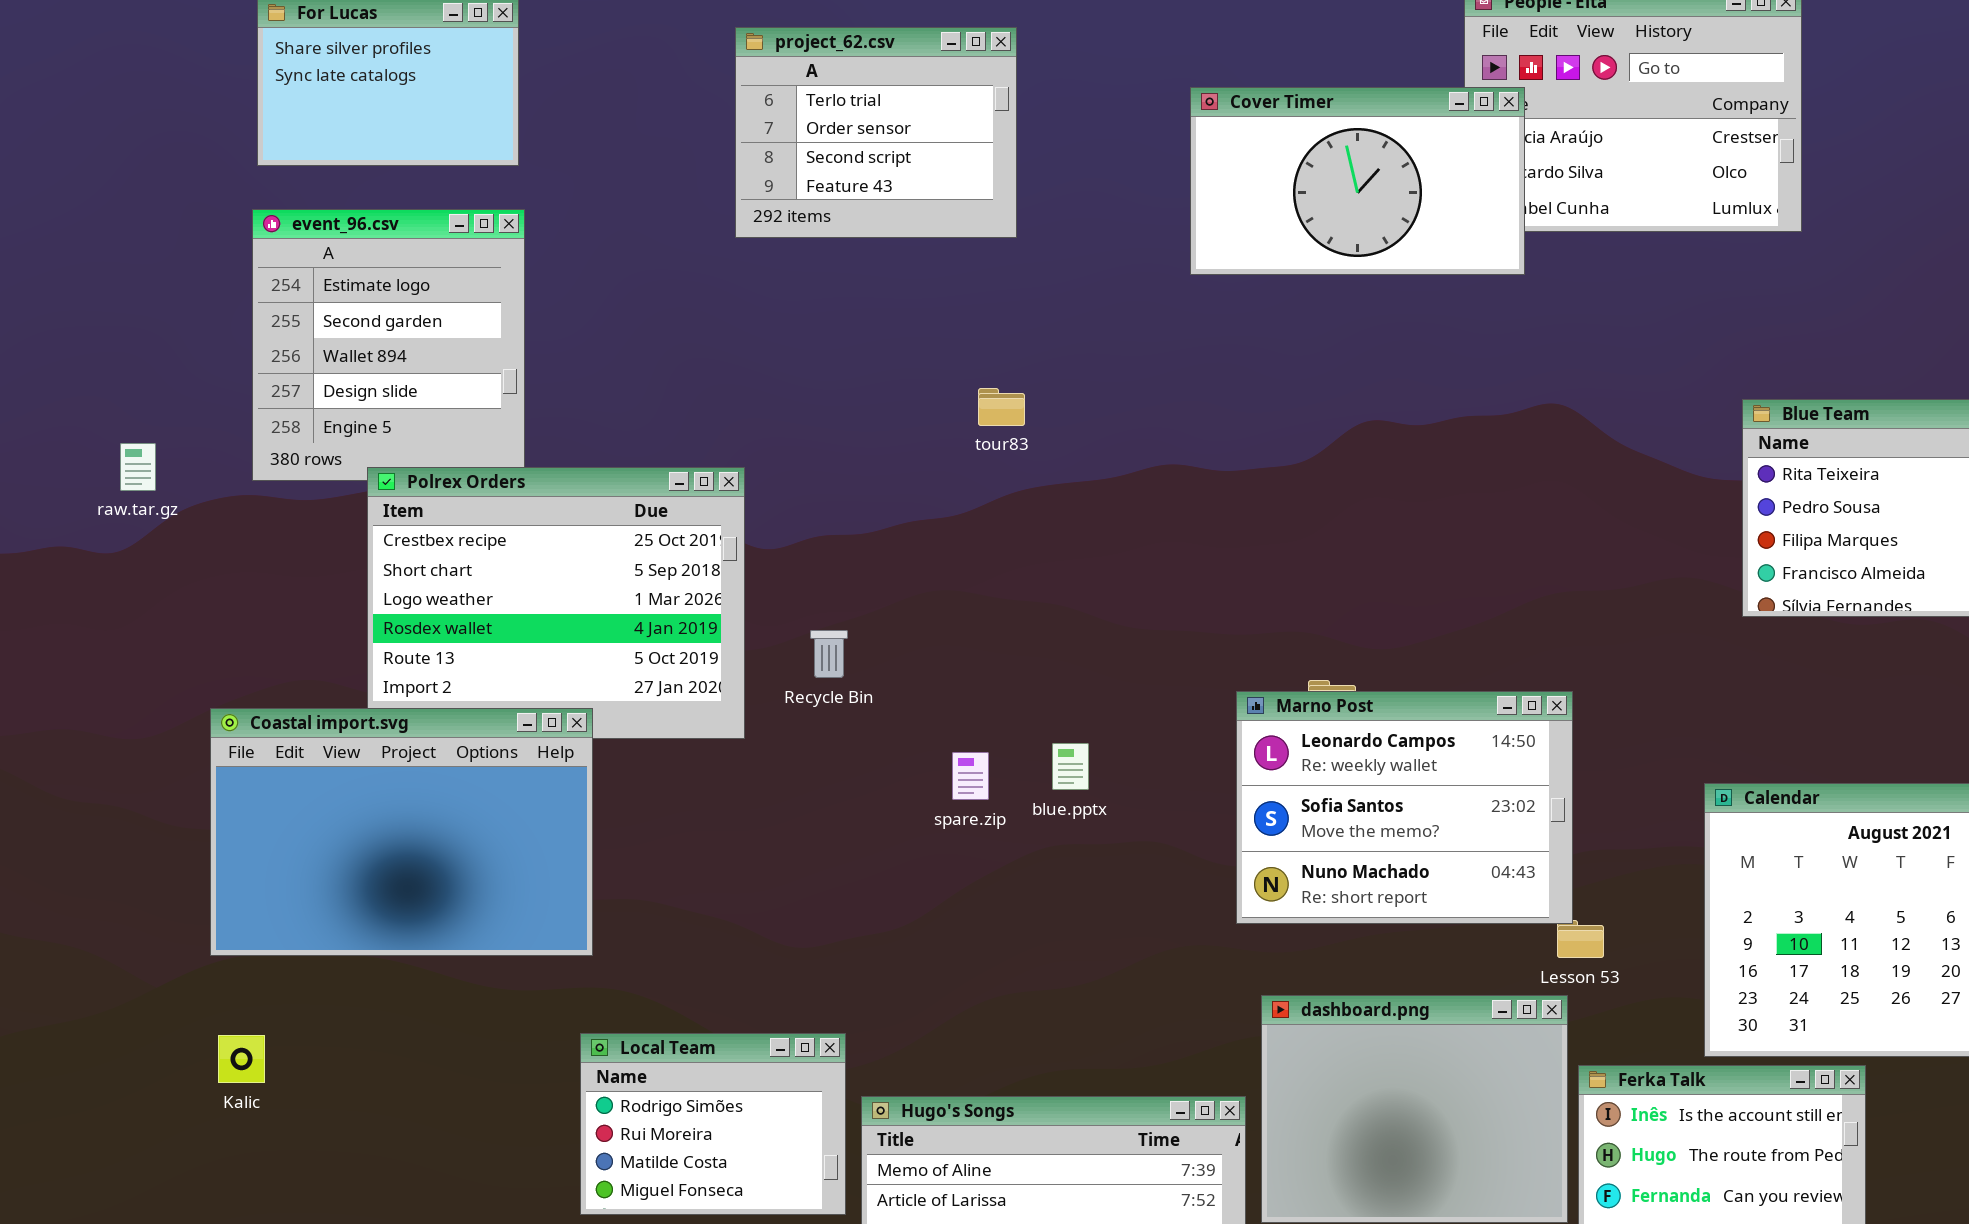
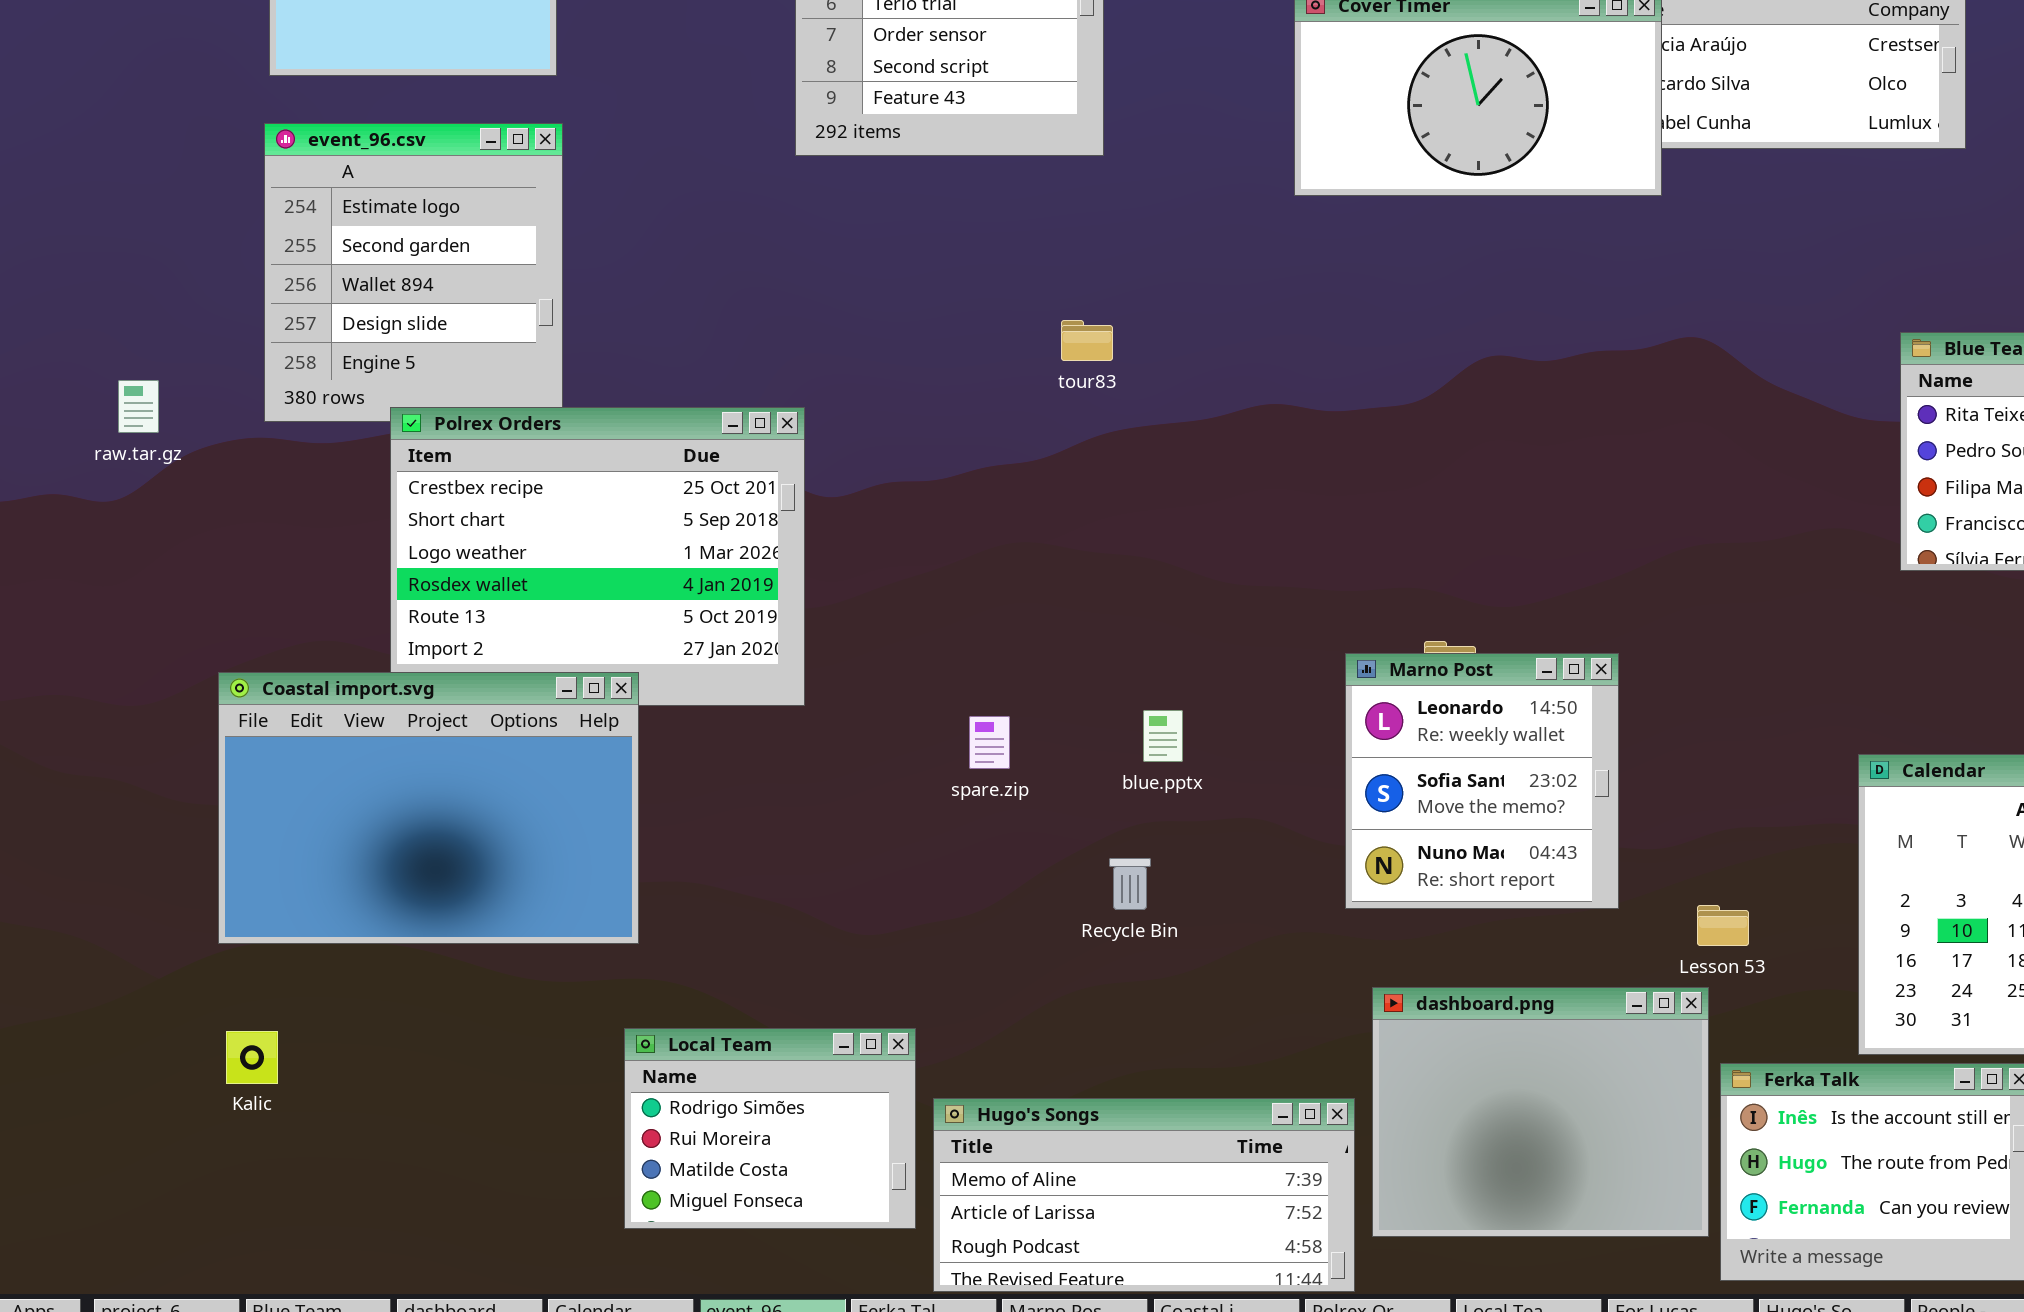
Recycle Bin: [810,630,848,678] -> [1109,858,1151,910], moved
Marno Post: [1236,691,1573,924] -> [1345,653,1619,909], resized
spare.zip: [952,752,989,800] -> [969,716,1010,769], moved

